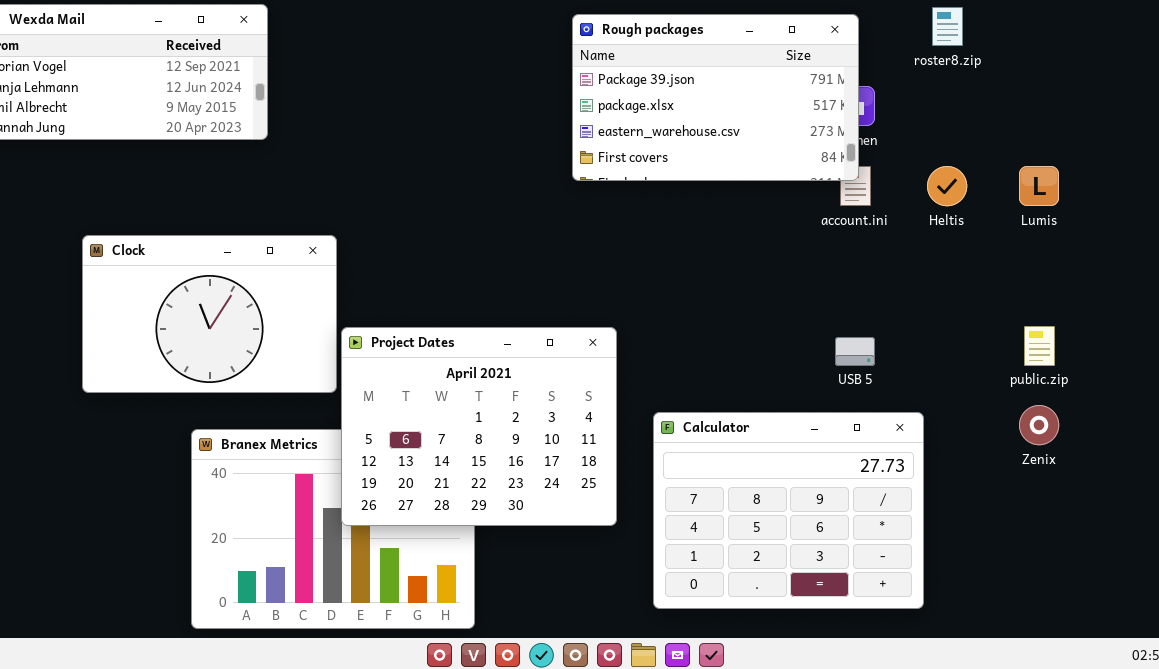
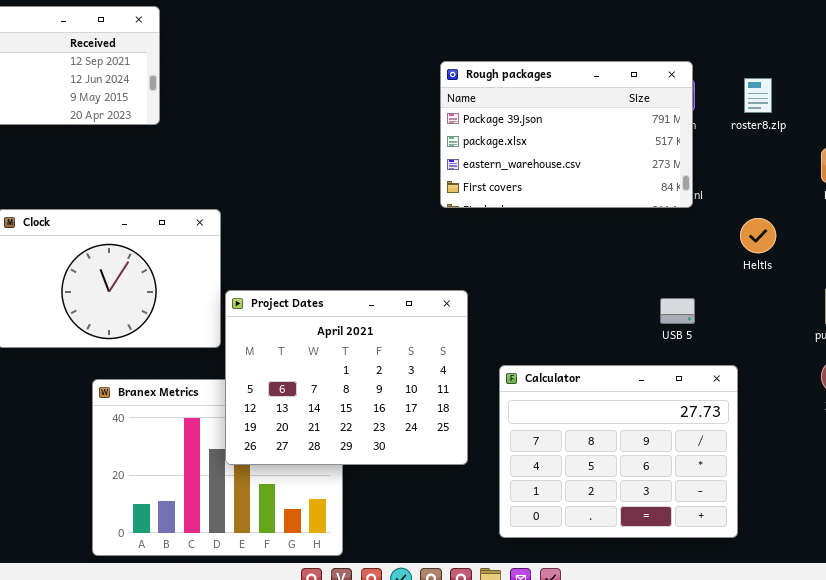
roster8.zip: [932,7,963,46] -> [744,78,772,113], moved
Rough packages: [572,14,859,181] -> [440,61,693,208], moved
Heltis: [927,166,967,206] -> [740,218,776,253], moved

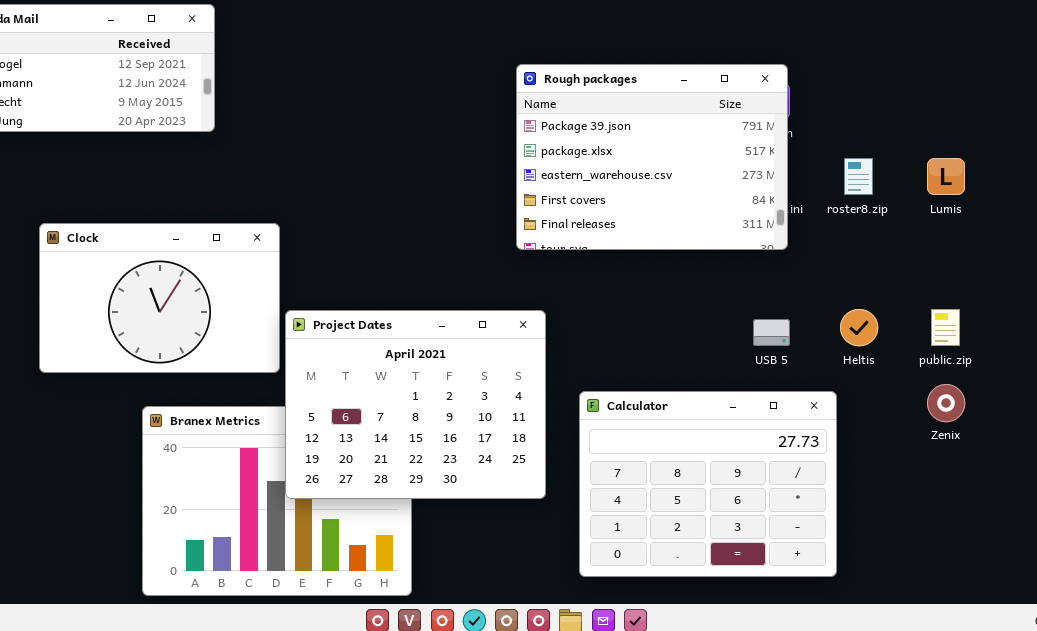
Rough packages: [440,61,693,208] -> [516,64,788,250], resized
roster8.zip: [744,78,772,113] -> [844,158,873,195], moved
Heltis: [740,218,776,253] -> [840,309,878,346], moved

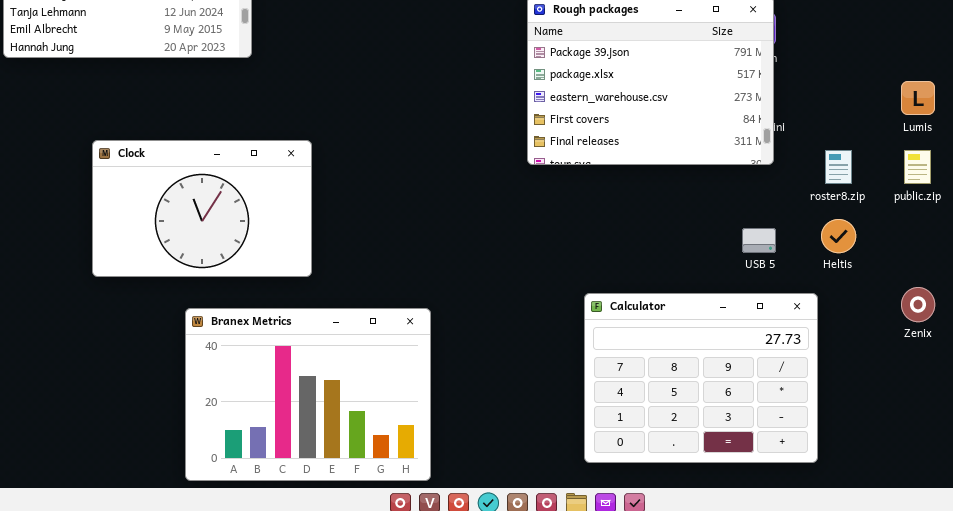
roster8.zip: [844,158,873,195] -> [825,150,852,184], moved
public.zip: [931,309,960,346] -> [904,150,931,184], moved
Project Dates: [285,310,546,499] -> none, closed

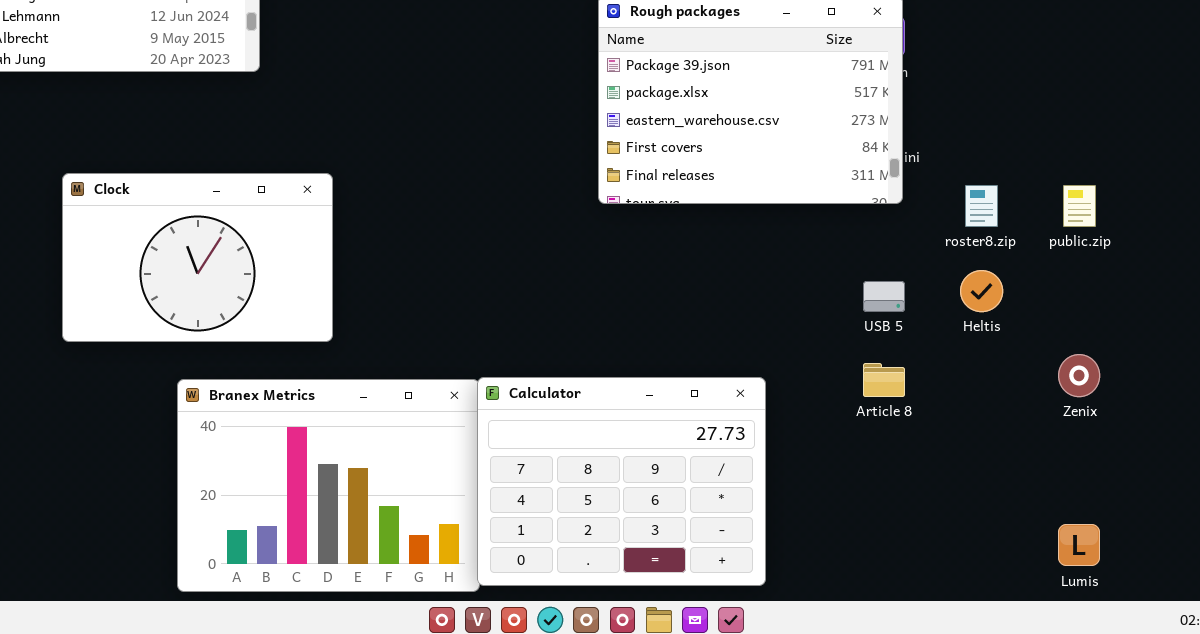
Lumis: [901,81,935,115] -> [1058,524,1100,566], moved
Calculator: [584,293,818,463] -> [477,377,766,586], moved

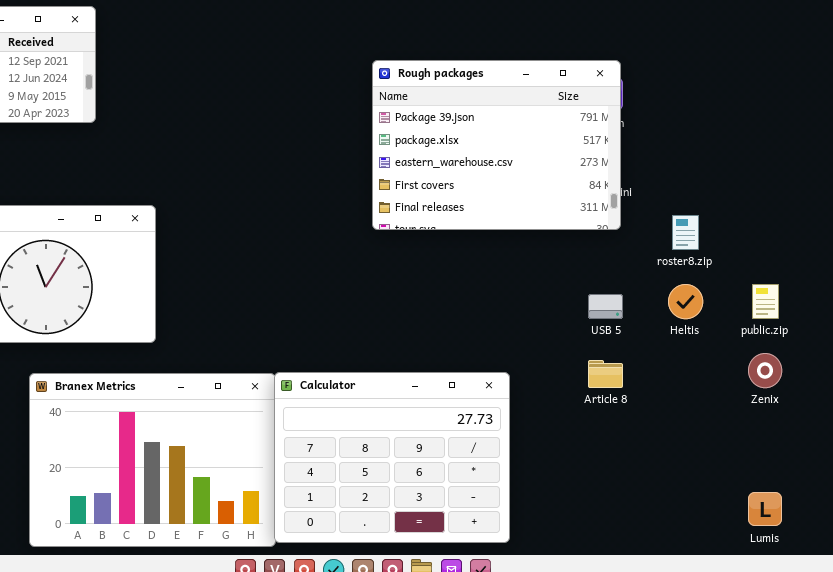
public.zip: [1063,185,1096,227] -> [752,284,779,319], moved

